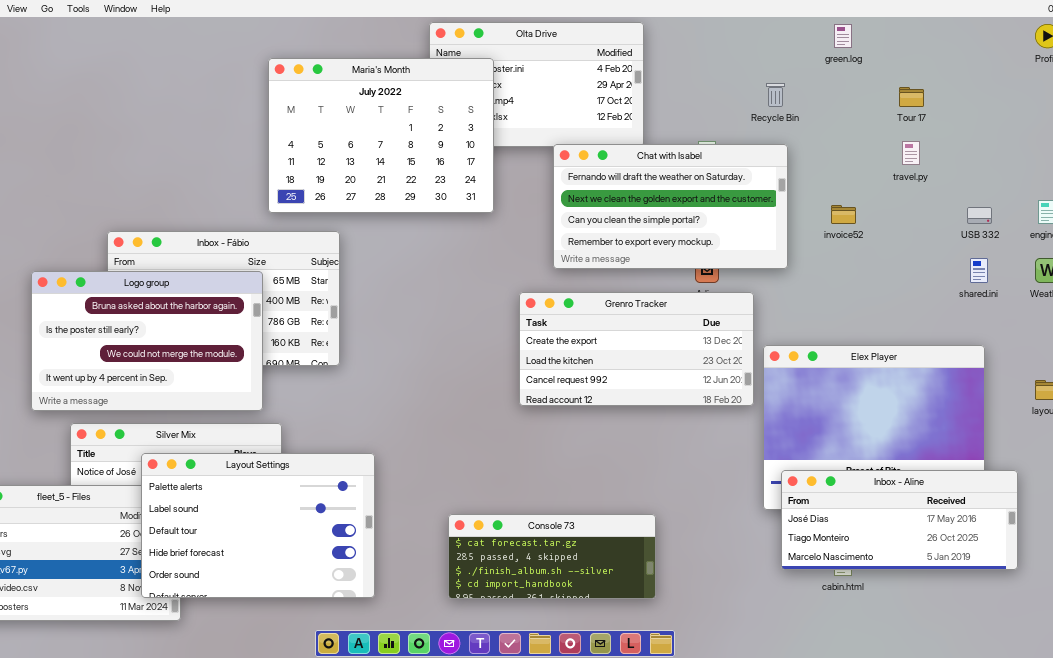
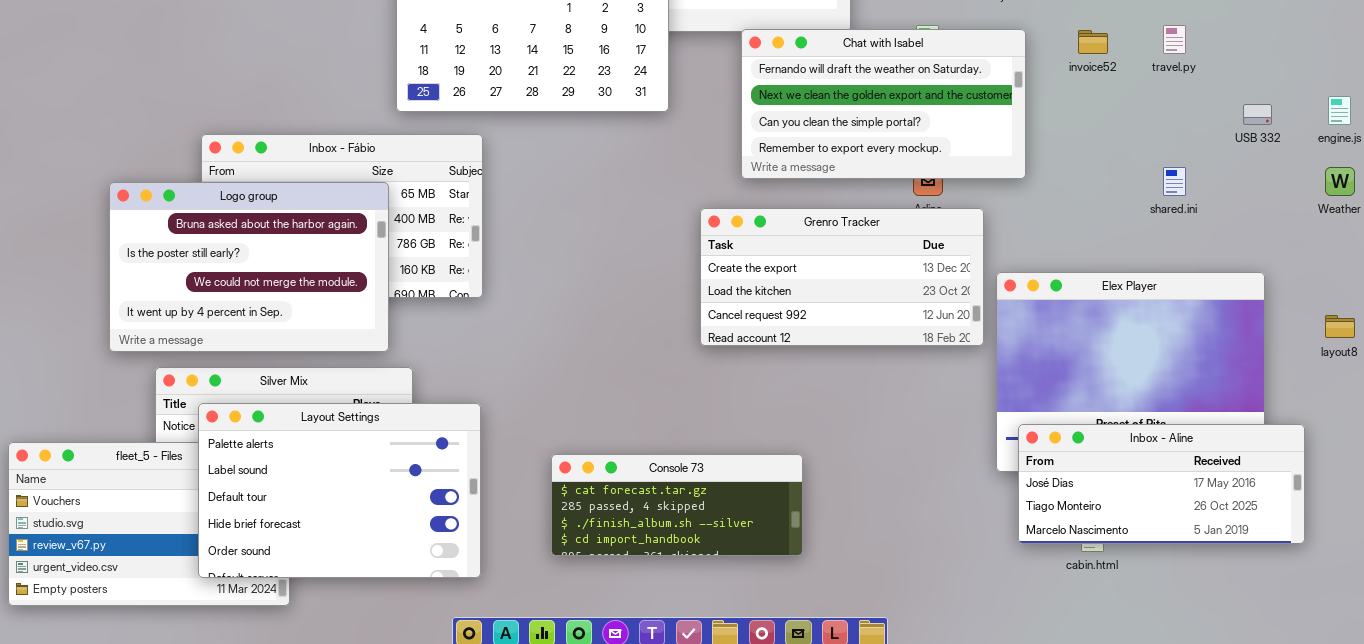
invoice52: [831,205,856,224] -> [1078,30,1108,54], moved
shared.ini: [970,258,988,283] -> [1163,167,1186,196], moved
Layout Settings: [141,453,375,598] -> [198,403,481,578], moved
Console 73: [448,514,656,599] -> [551,454,803,556], moved

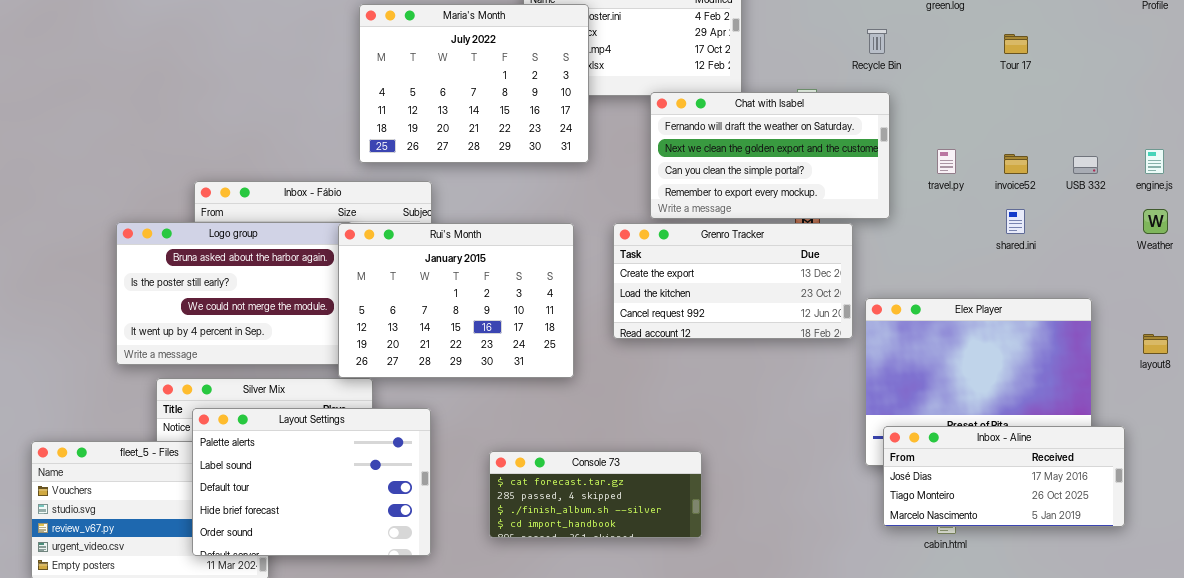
travel.py: [1163,25,1186,54] -> [937,149,956,174], moved
invoice52: [1078,30,1108,54] -> [1004,154,1028,174], moved
Rui's Month: none -> [338,223,574,378], opened
Grenro Tracker: [700,208,984,346] -> [613,223,853,339], moved

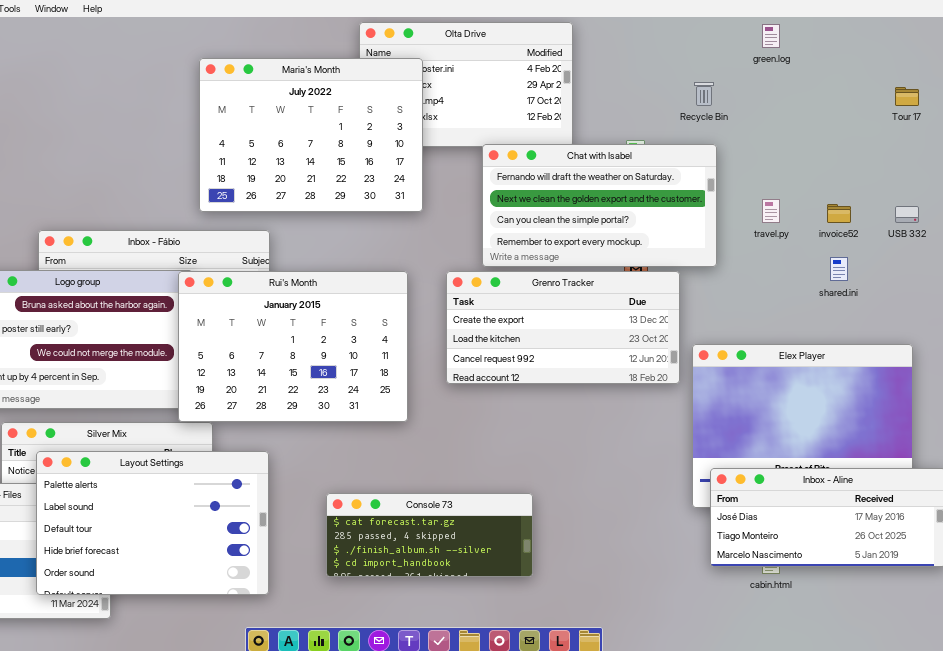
Tour 17: [1004,34,1028,54] -> [895,87,919,106], moved

